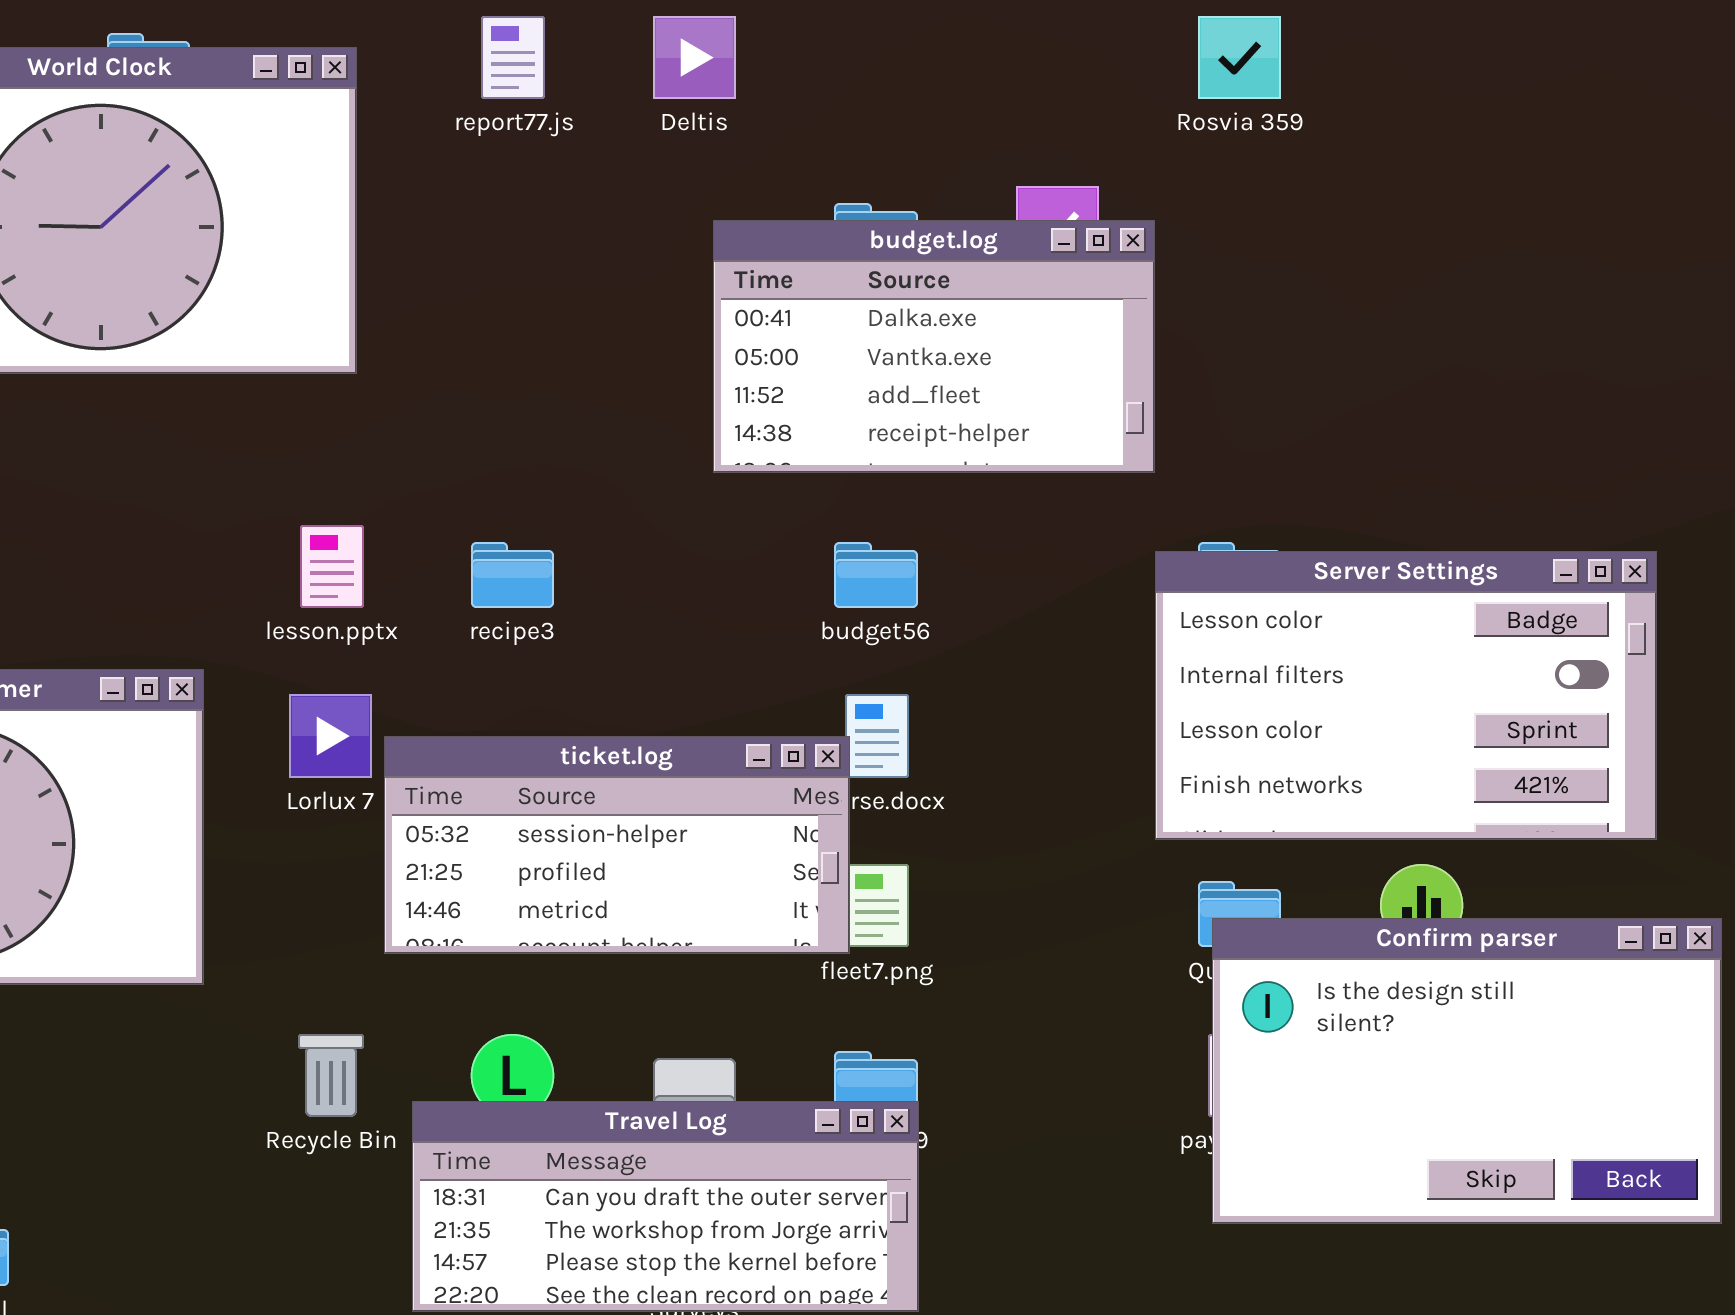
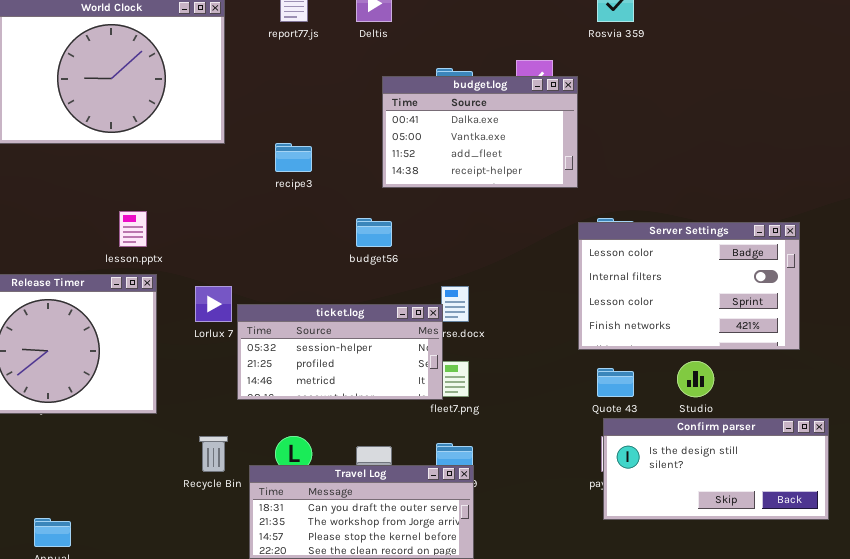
lesson.pptx: [300,525,364,608] -> [119,211,147,247], moved
recipe3: [471,542,554,608] -> [275,143,312,172], moved
budget56: [834,542,918,608] -> [356,218,392,247], moved
Confirm parser: [1212,918,1722,1224] -> [603,418,829,520], resized

